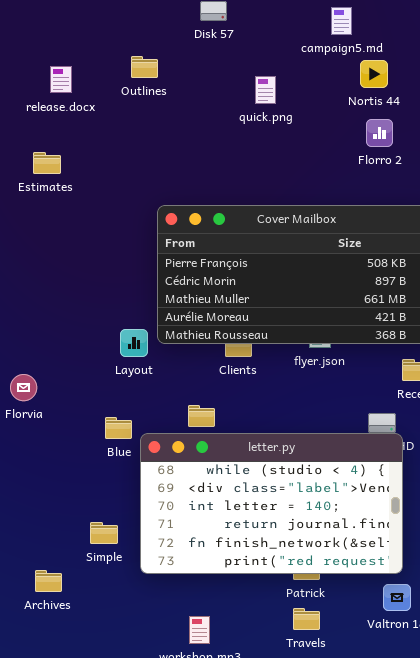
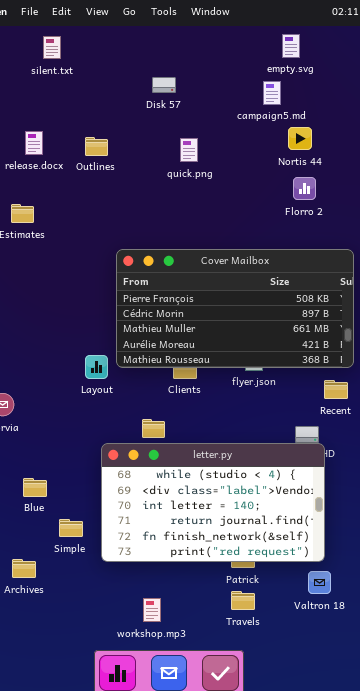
Outlines: [131,56,158,78] -> [85,137,108,156], moved
quick.png: [255,76,276,104] -> [180,138,198,162], moved
Blue: [105,417,132,439] -> [23,478,47,497], moved

